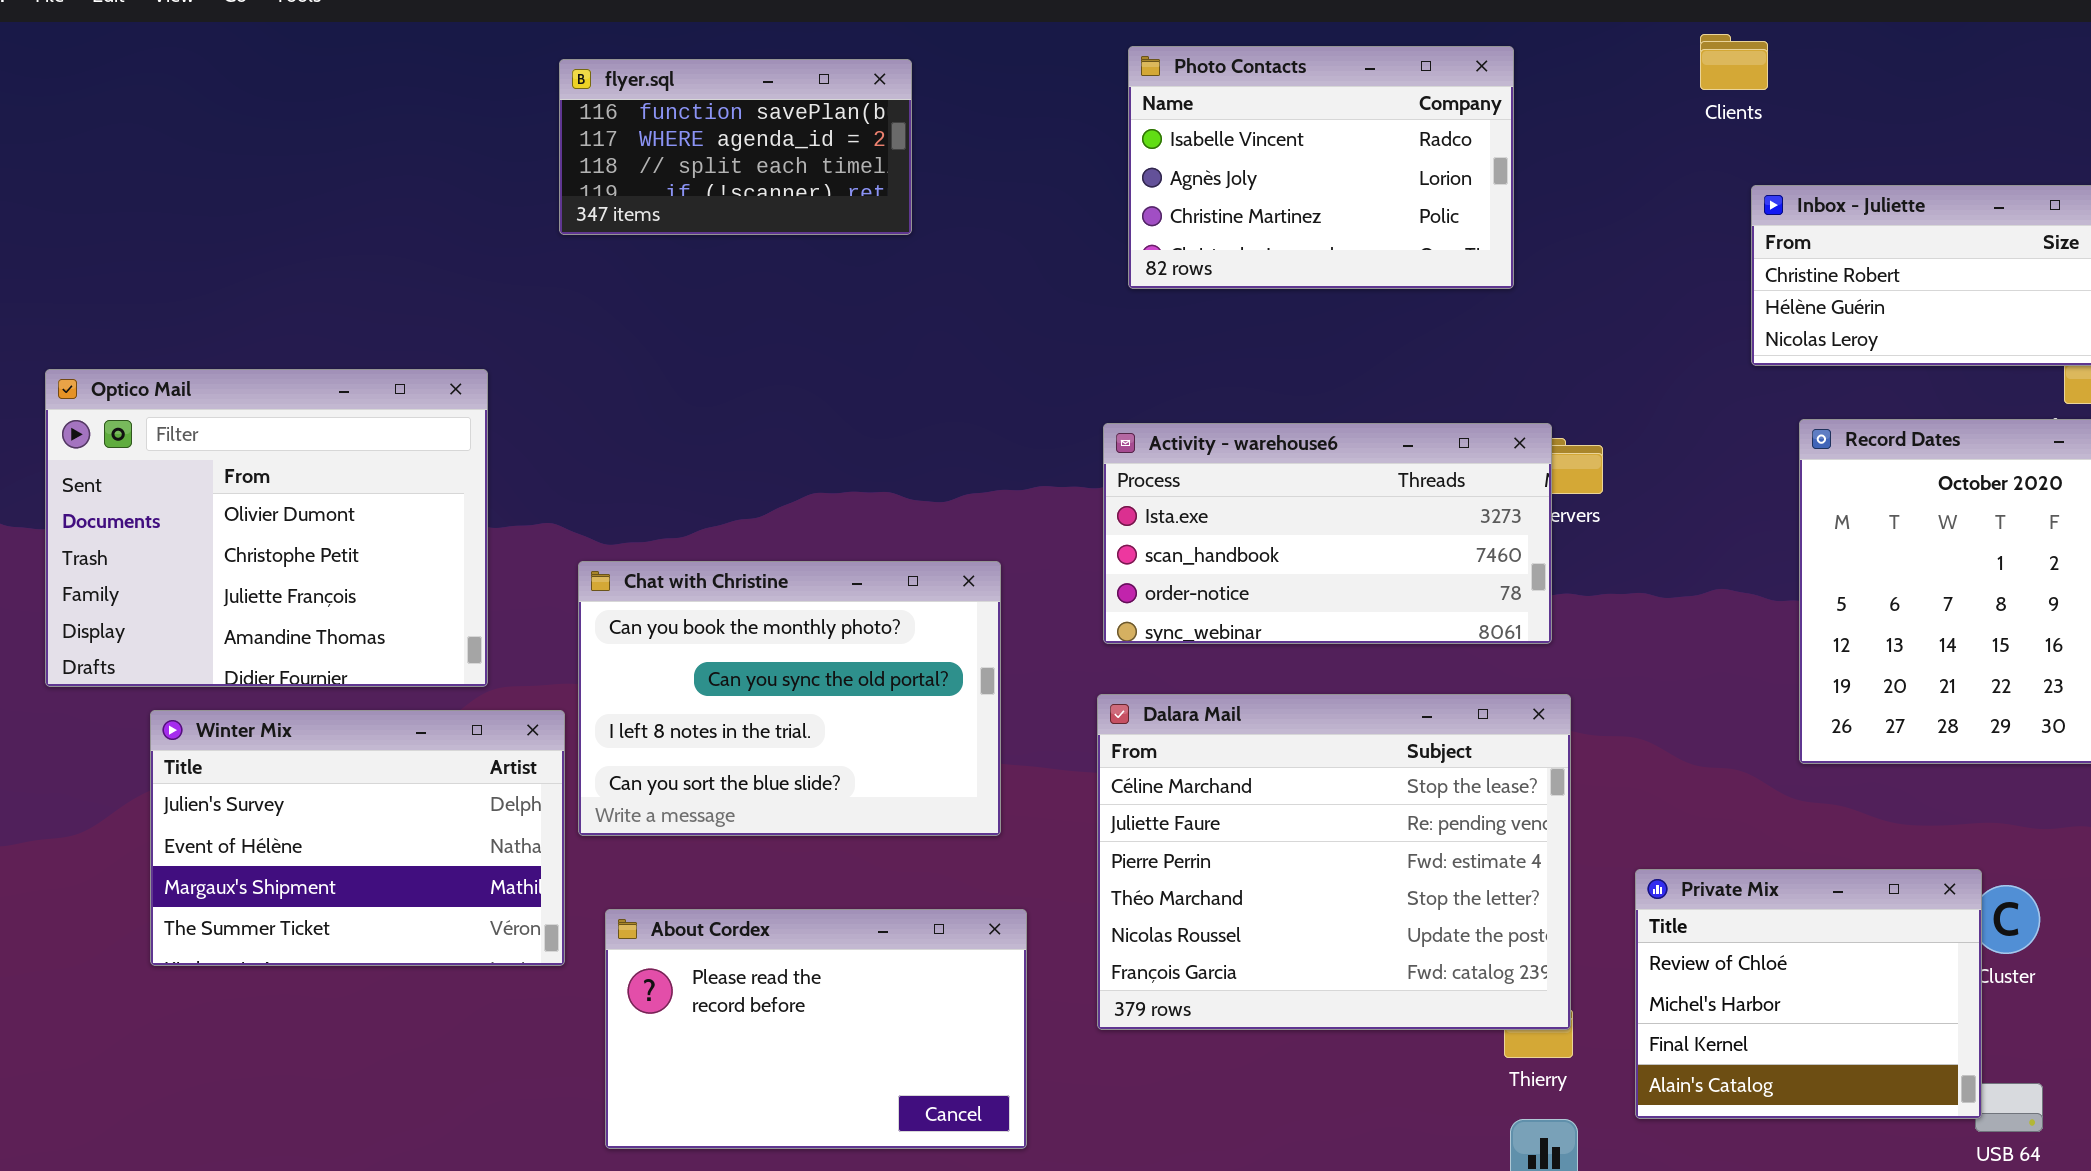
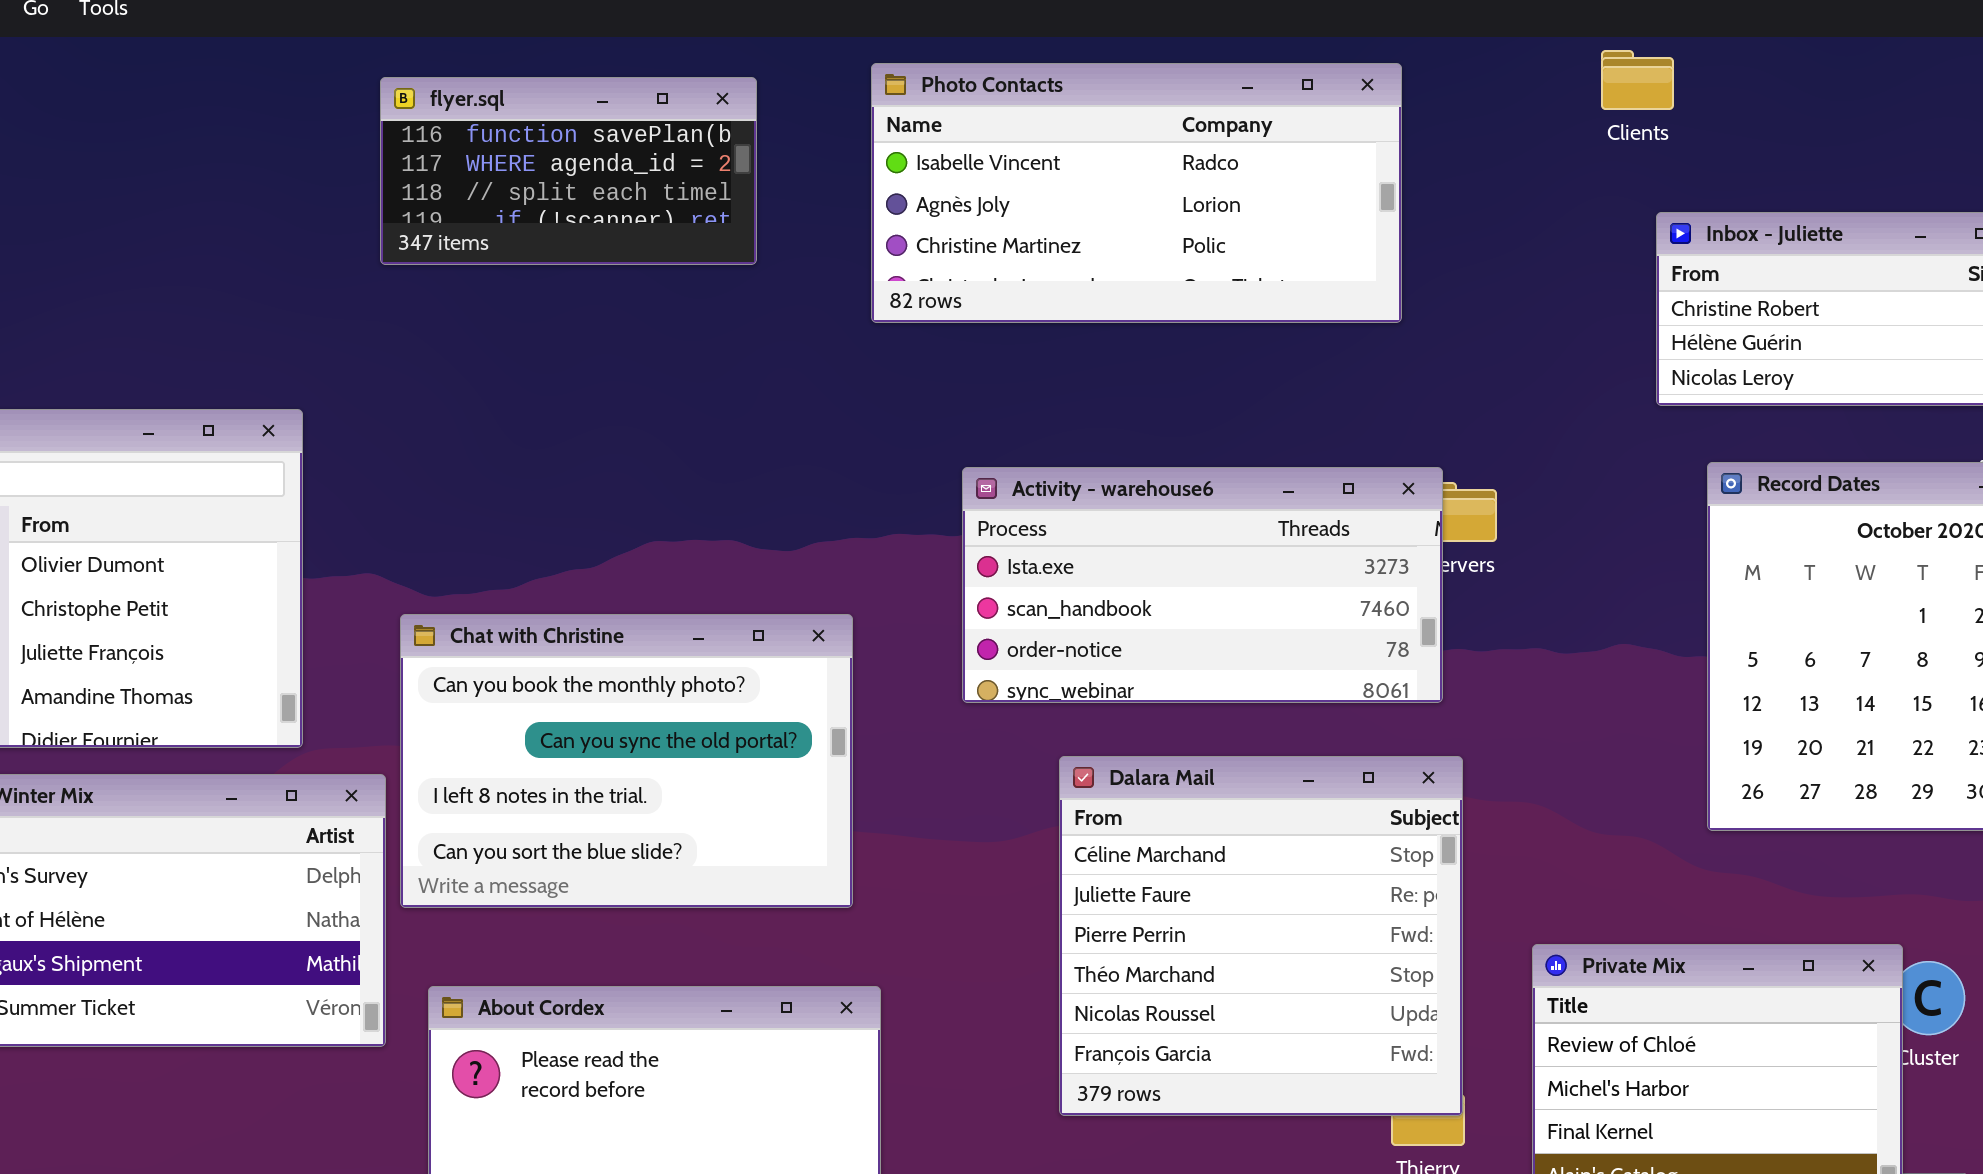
Photo Contacts: [1128,46,1514,289] -> [871,63,1402,323], resized
Dalara Mail: [1097,694,1571,1030] -> [1059,756,1463,1116], resized

